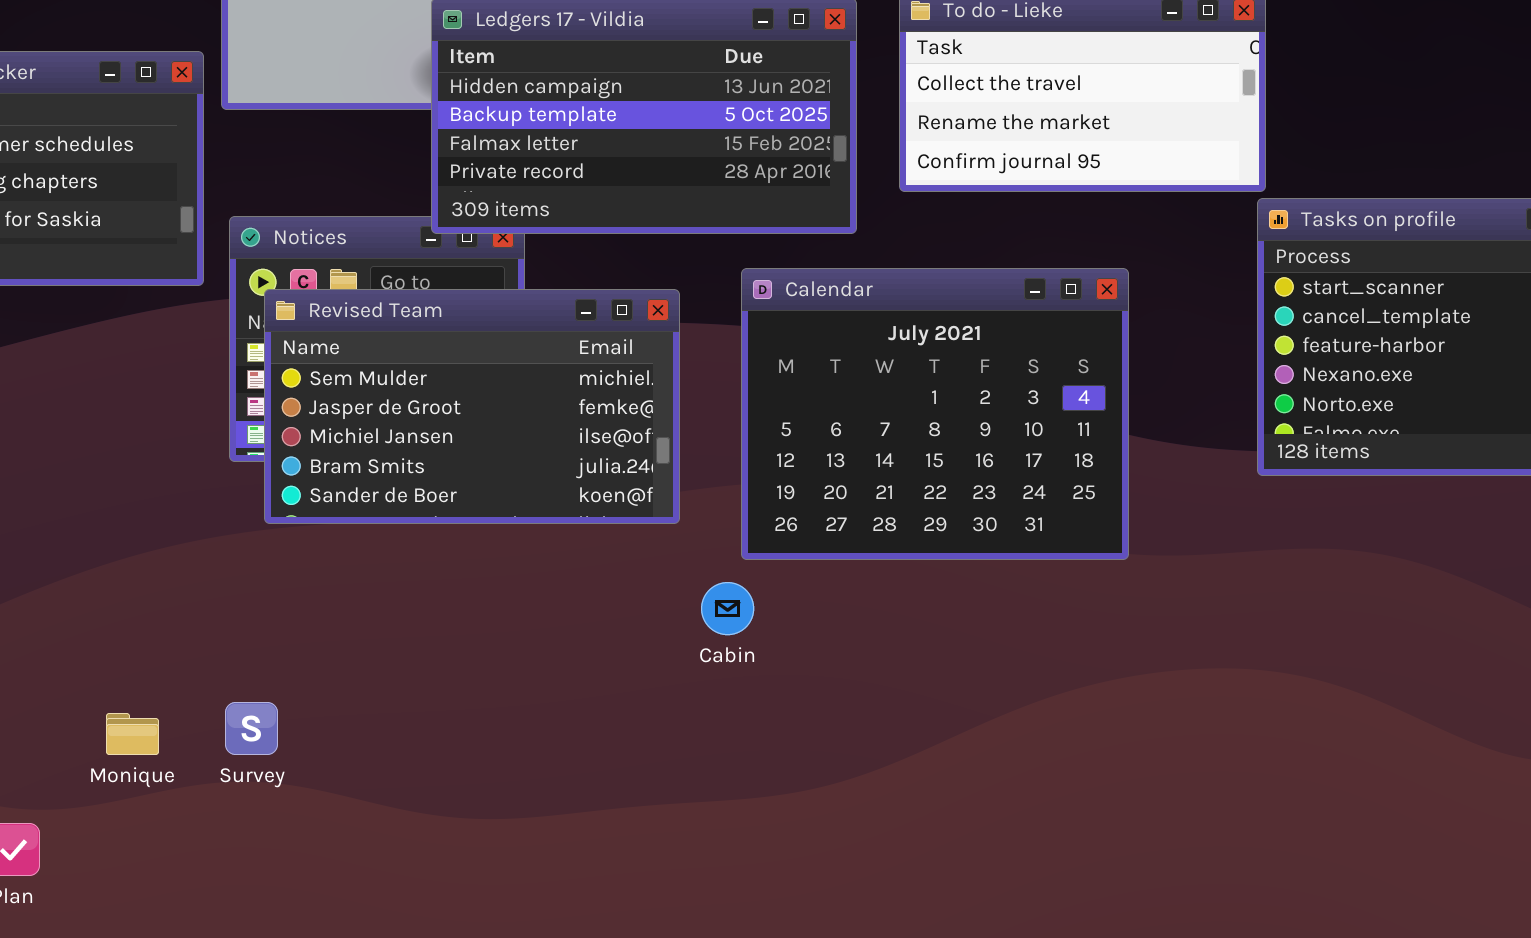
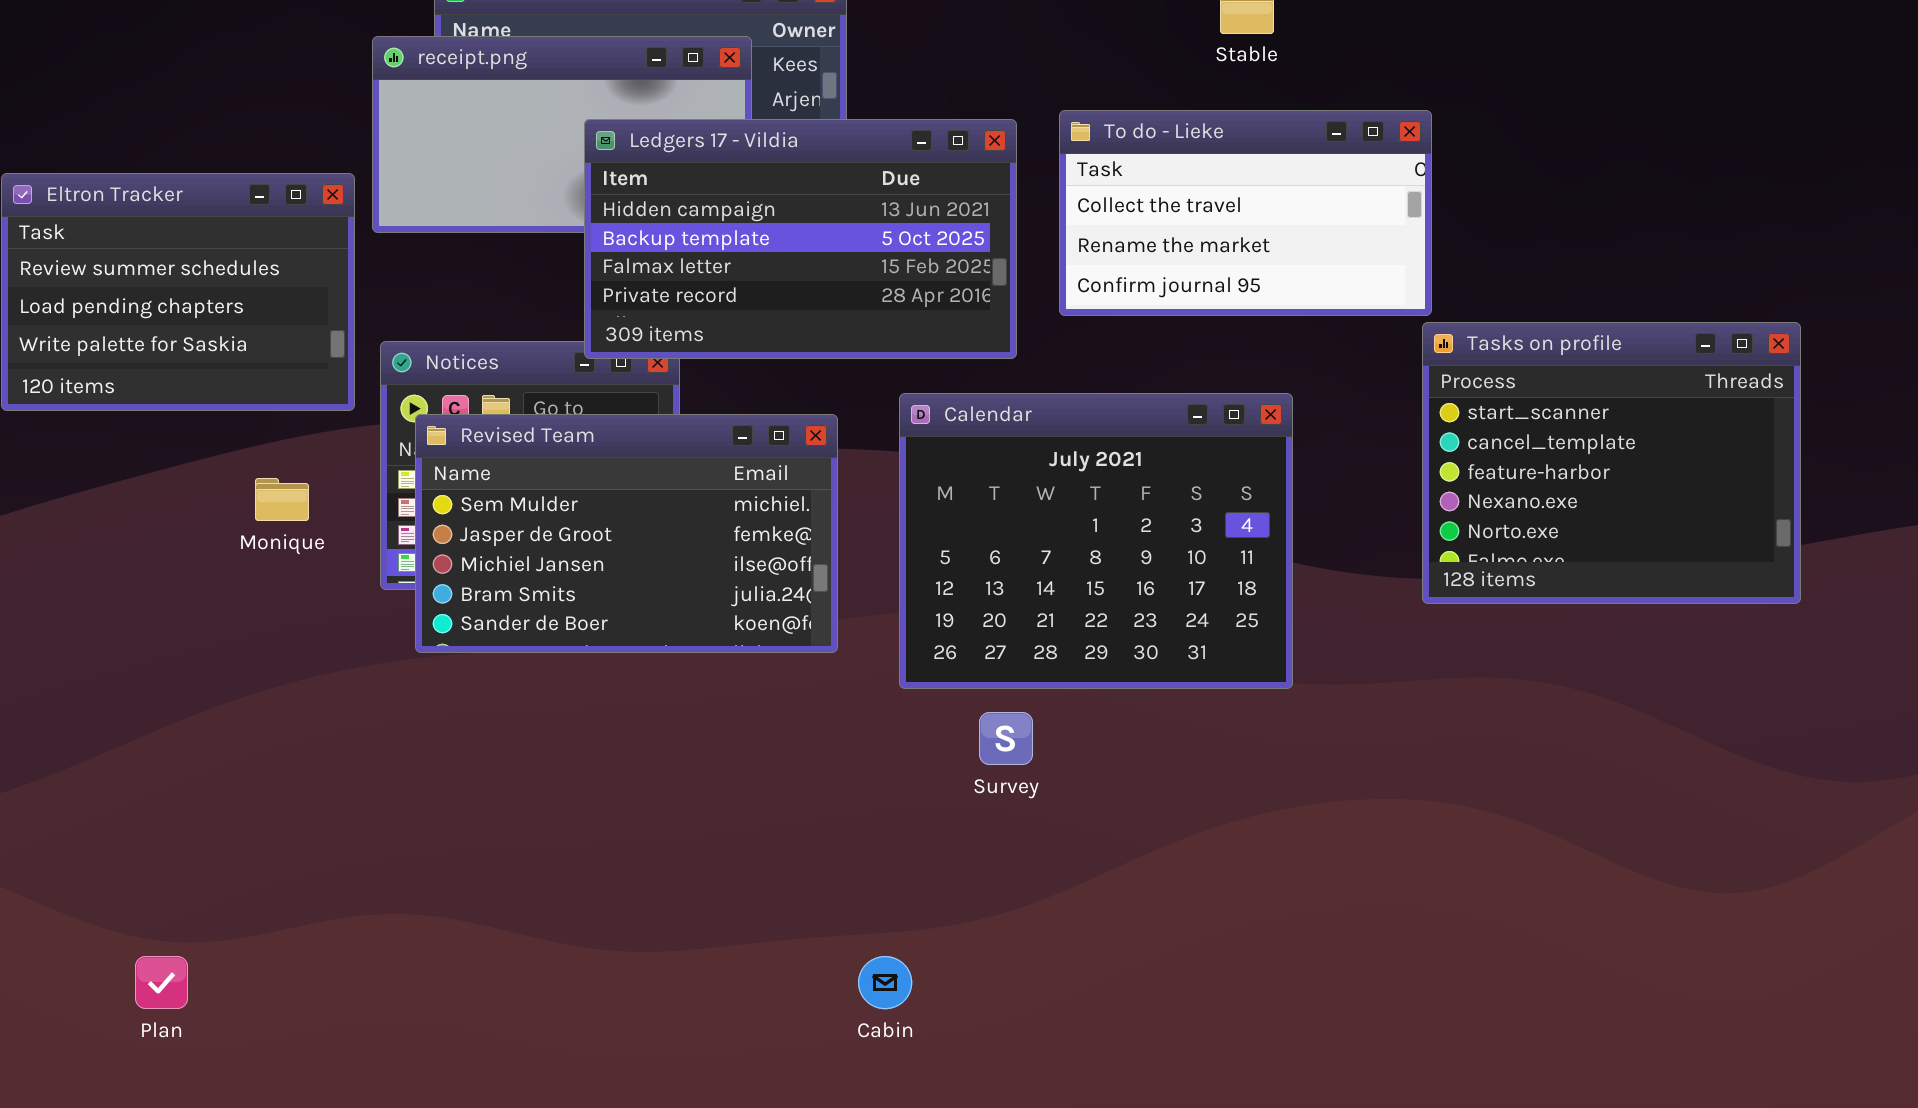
Cabin: [701,582,754,635] -> [858,956,912,1009], moved
Survey: [225,702,278,755] -> [979,712,1033,765], moved
Monique: [106,713,159,755] -> [255,478,309,521], moved

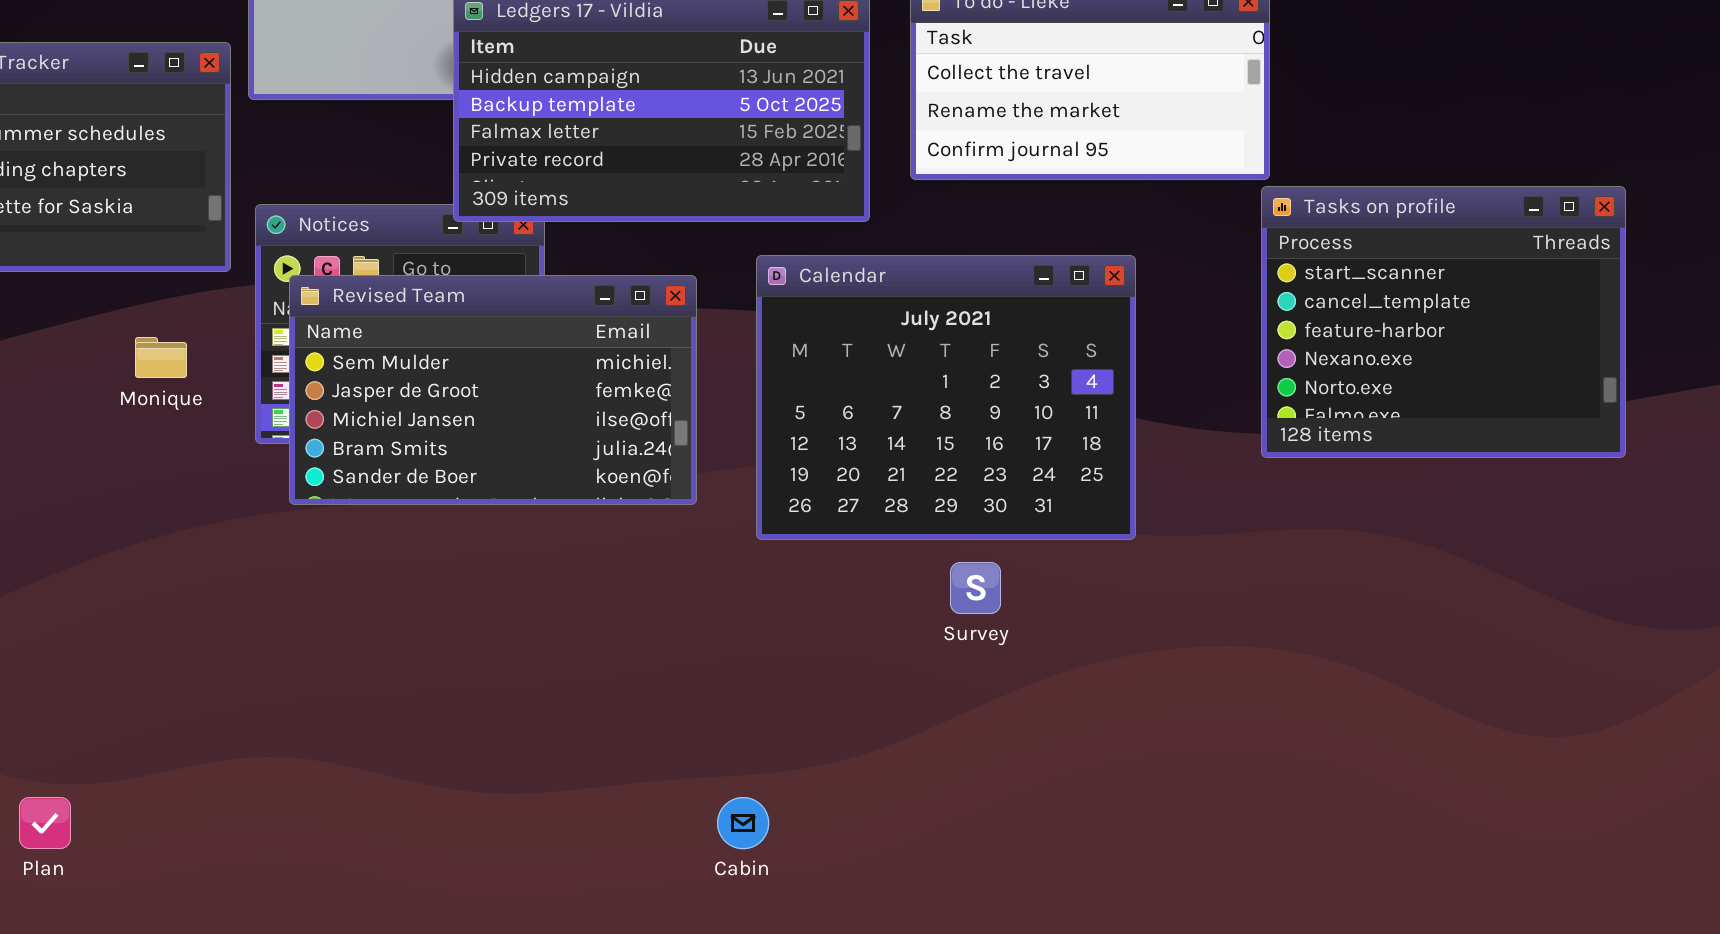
Survey: [979,712,1033,765] -> [950,562,1001,614], moved

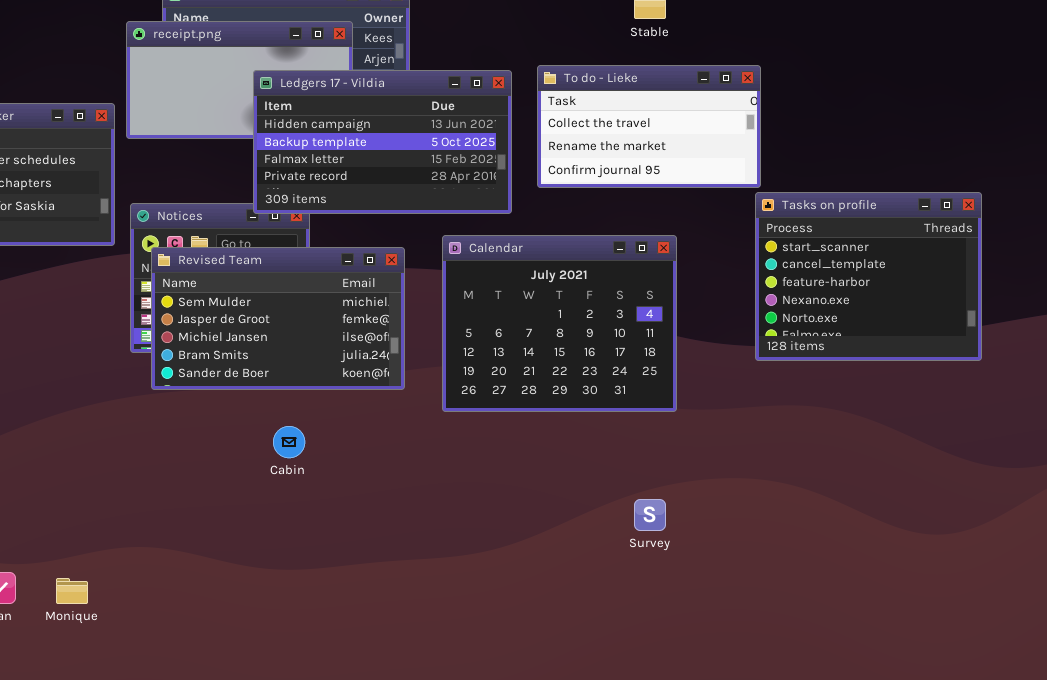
Monique: [135,337,187,378] -> [56,578,88,604], moved
Survey: [950,562,1001,614] -> [634,499,666,531], moved
Cabin: [717,797,769,849] -> [273,426,305,458], moved

